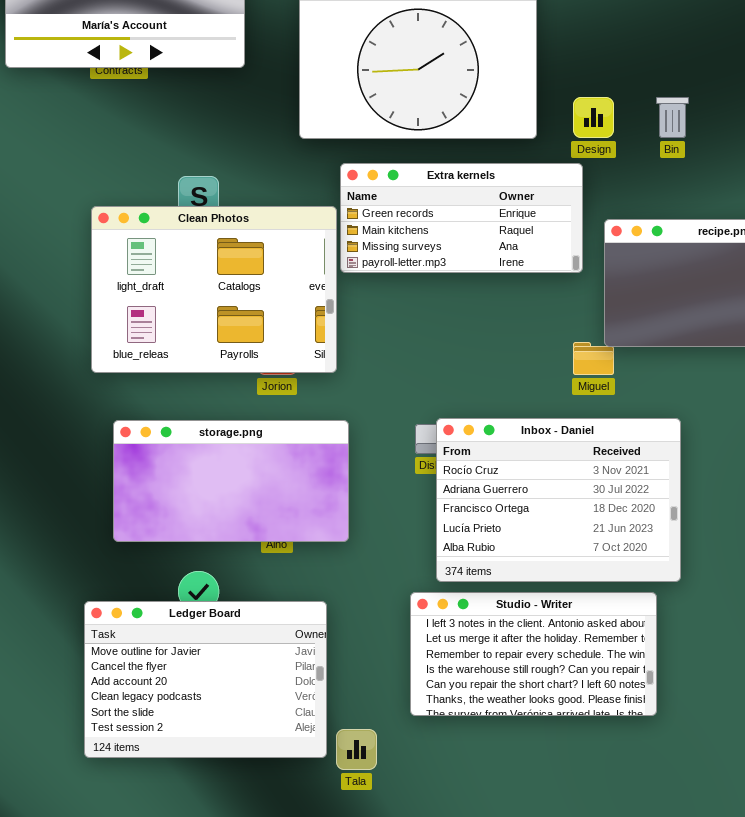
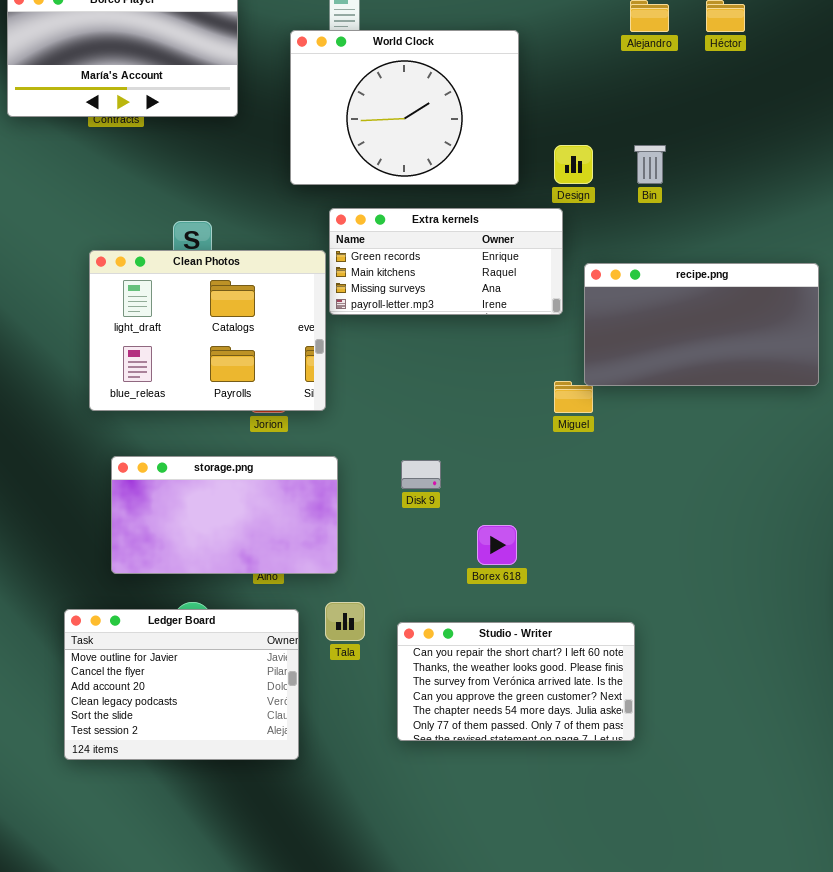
Inbox - Daniel: [436,418,681,582] -> none, closed
Studio - Writer: [410,592,657,716] -> [397,622,635,741], scrolled down 4 rows
Ledger Board: [84,601,327,758] -> [64,609,299,760], moved
Tala: [336,729,377,770] -> [325,602,365,641], moved

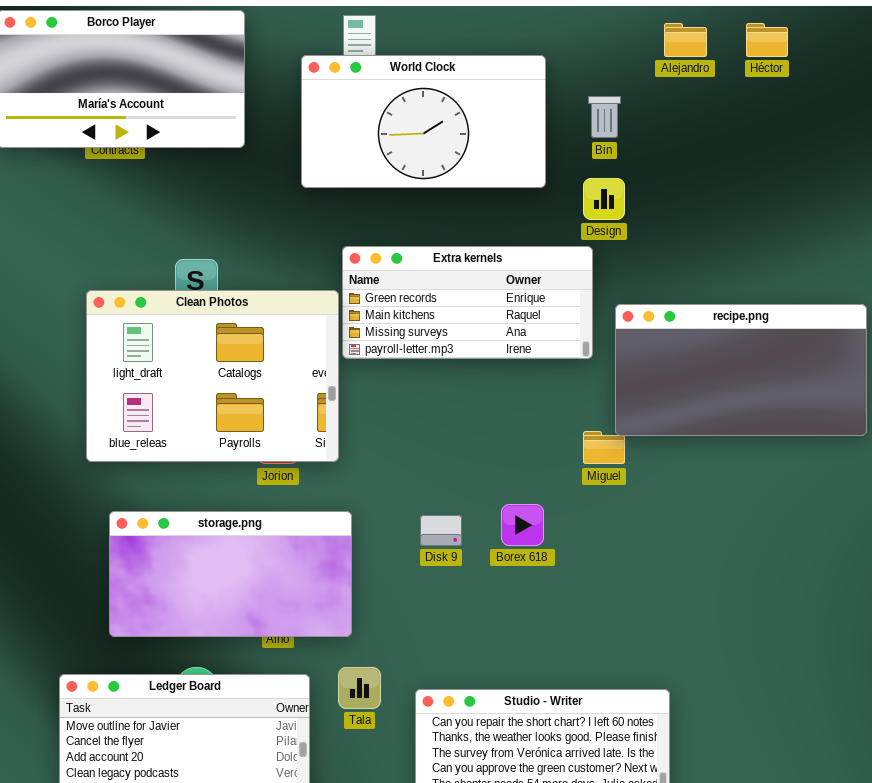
World Clock: [290,30,519,185] -> [301,55,546,188], resized
Bin: [634,145,666,184] -> [588,96,621,138], moved
Borex 618: [477,525,517,565] -> [501,504,544,546], moved

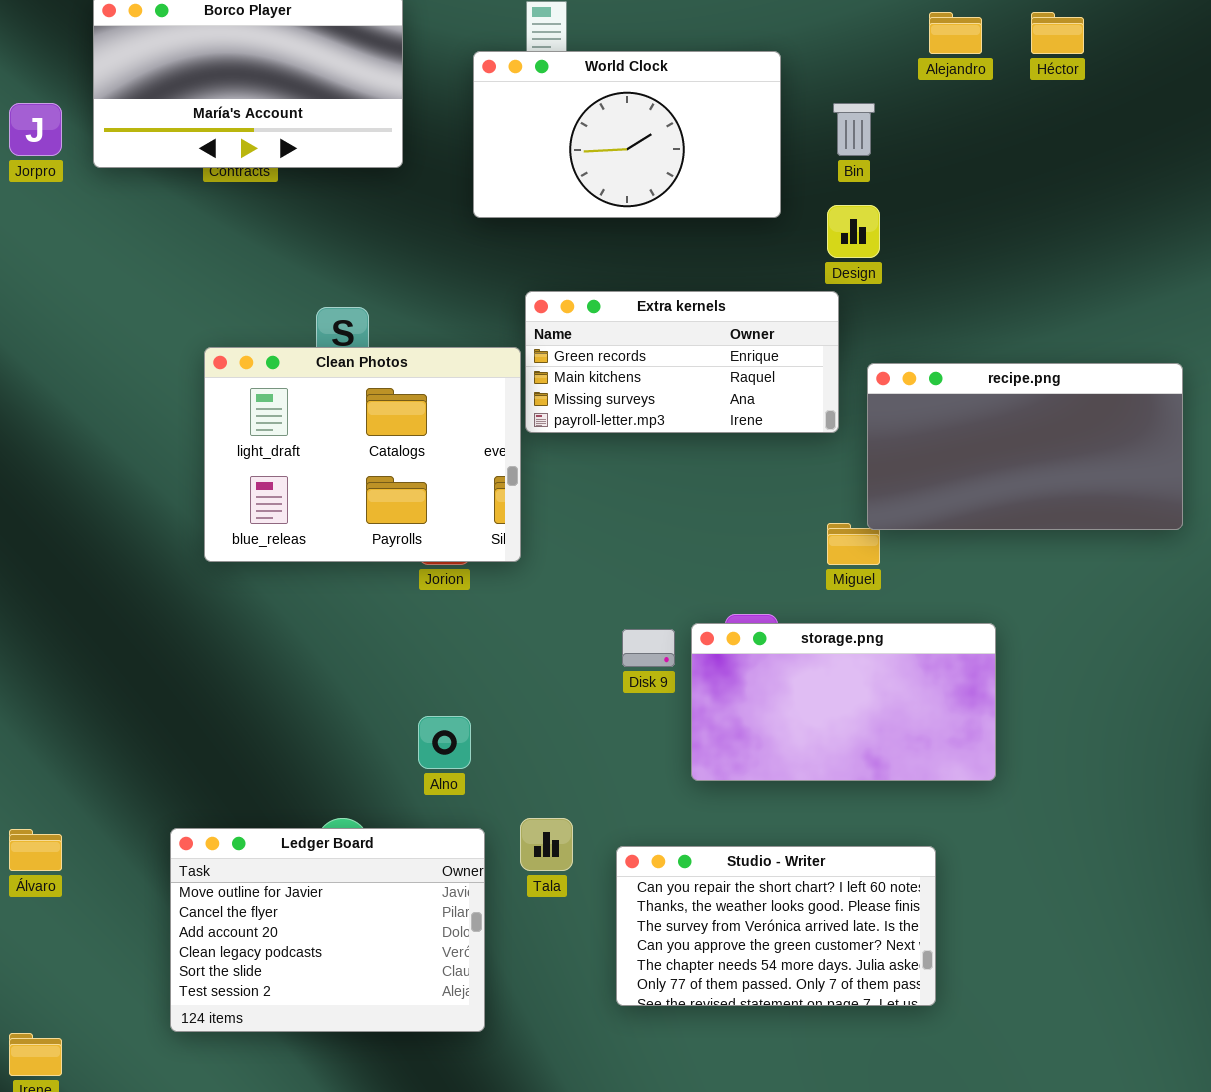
storage.png: [109,511,352,637] -> [691,623,996,781], moved

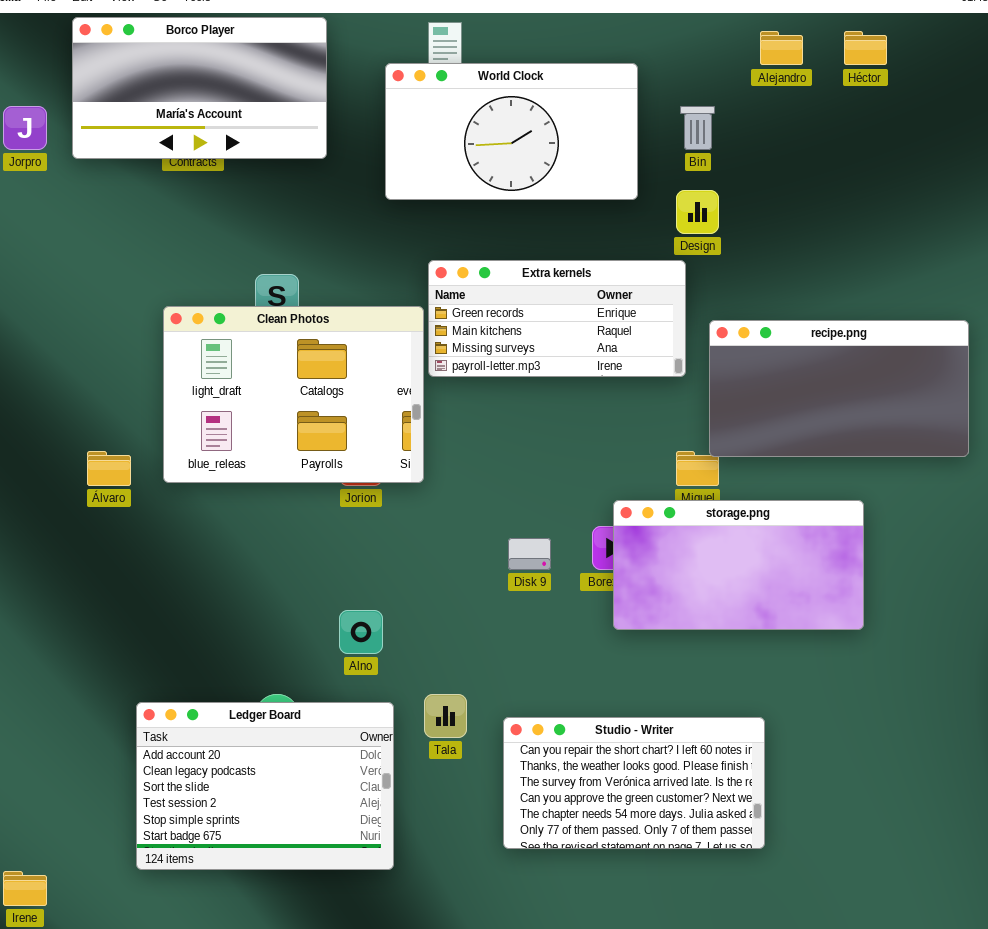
storage.png: [691,623,996,781] -> [613,500,864,630], moved
Ledger Board: [170,828,485,1032] -> [136,702,394,870], scrolled down 2 rows
Álvaro: [9,829,62,871] -> [87,451,131,486], moved

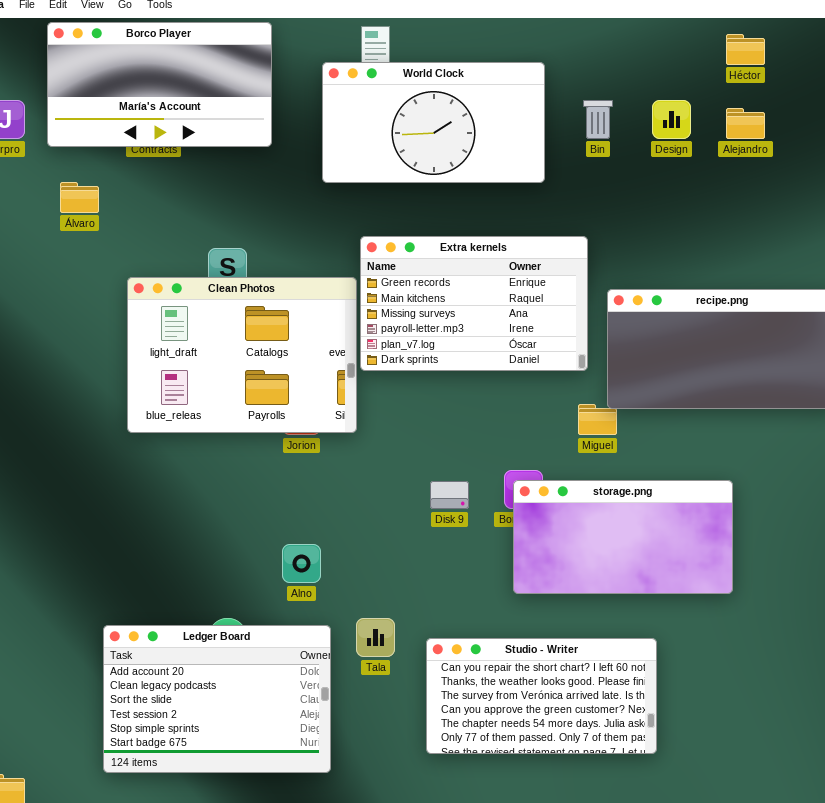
Alejandro: [760,31,803,65] -> [726,108,765,139], moved
Design: [676,190,719,234] -> [652,100,691,139], moved
Extra kernels: [428,260,686,377] -> [360,236,588,371], resized
Álvaro: [87,451,131,486] -> [60,182,99,213], moved
storage.png: [613,500,864,630] -> [513,480,733,594], moved

